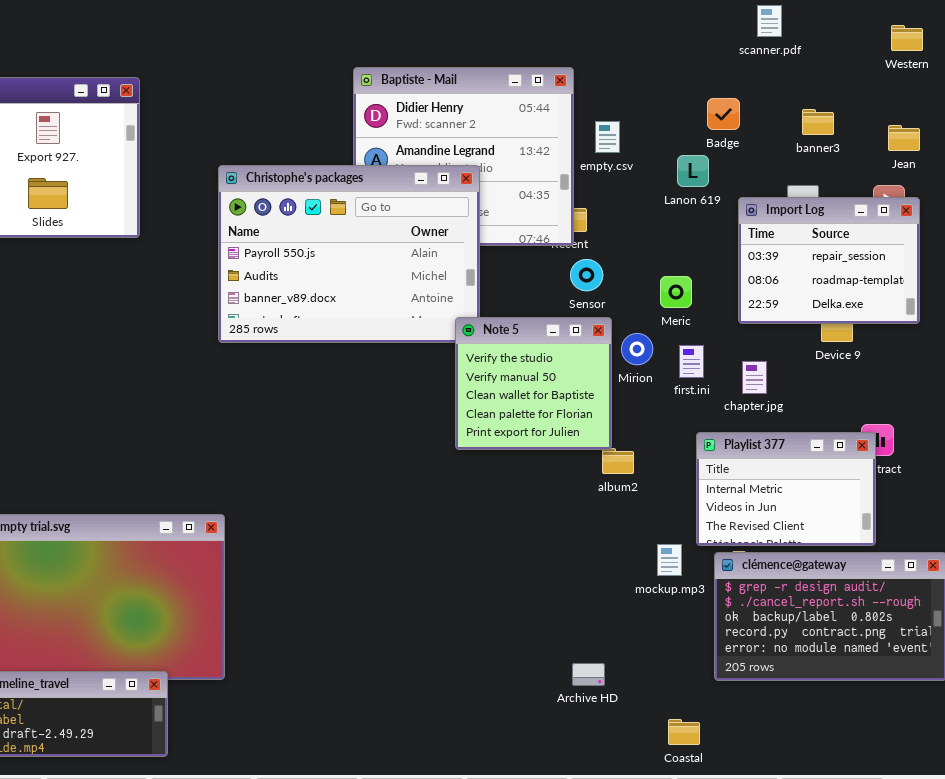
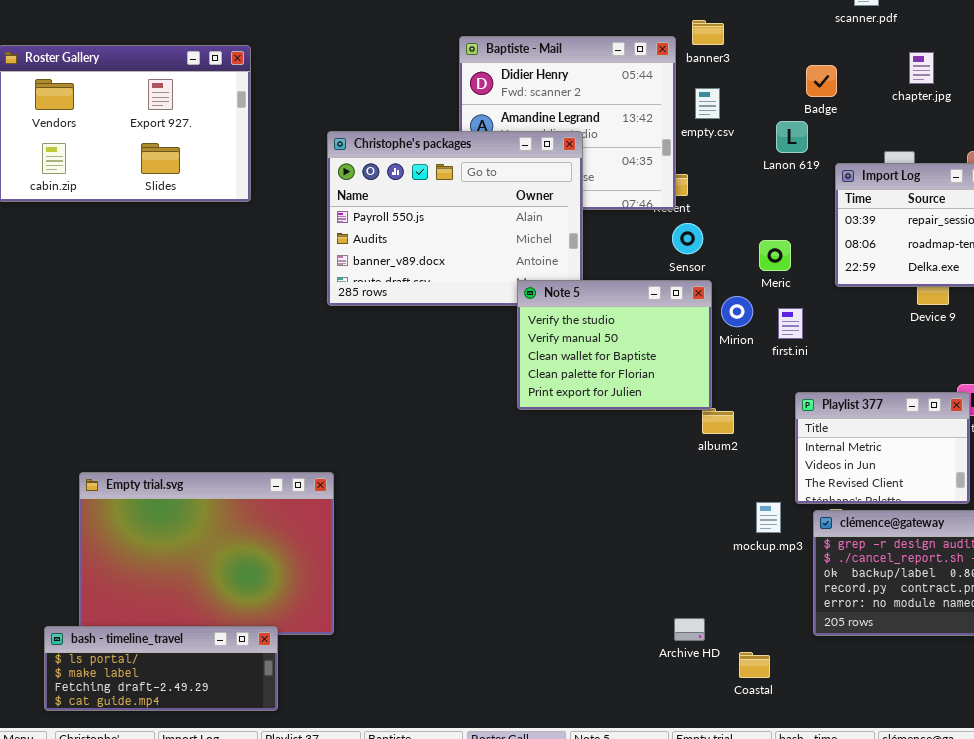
banner3: [802,109,834,135] -> [692,20,724,45], moved
Note 5: [455,317,612,450] -> [517,280,712,410], resized
chapter.jpg: [742,361,767,394] -> [909,52,934,84], moved
Coastal: [668,719,700,745] -> [739,652,770,678], moved

